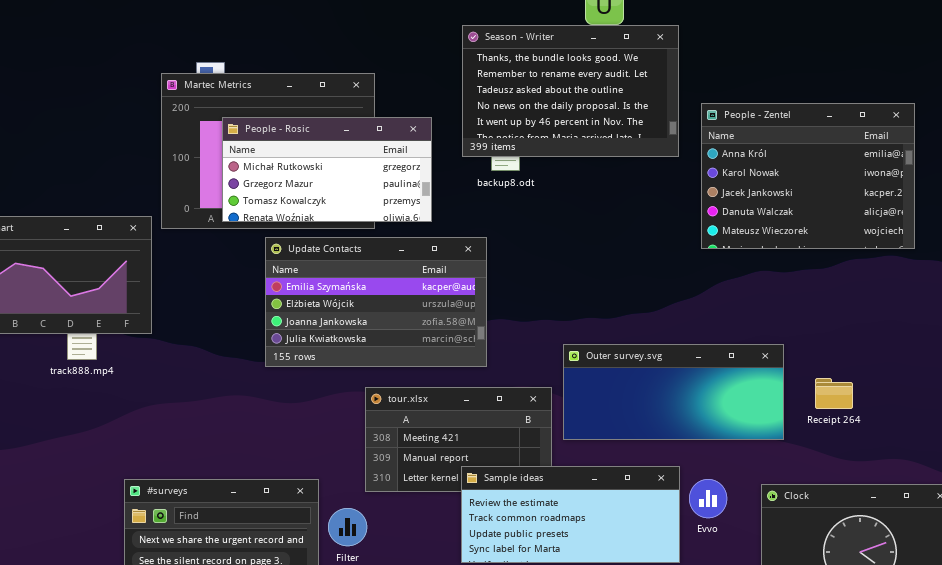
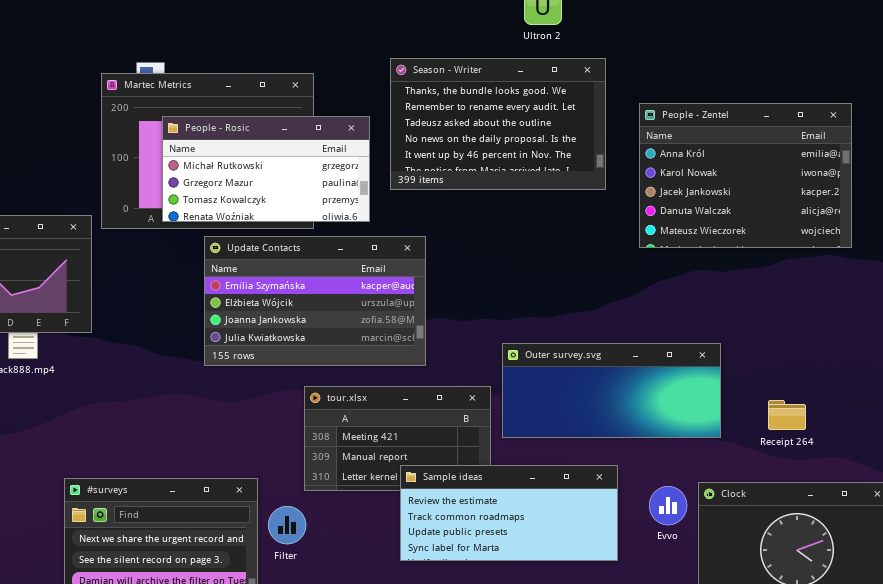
Season - Writer: [462,25,679,157] -> [390,58,606,190], moved
Receipt 264: [815,378,853,409] -> [768,400,806,430], moved
Evvo: [689,479,727,518] -> [649,486,687,525], moved

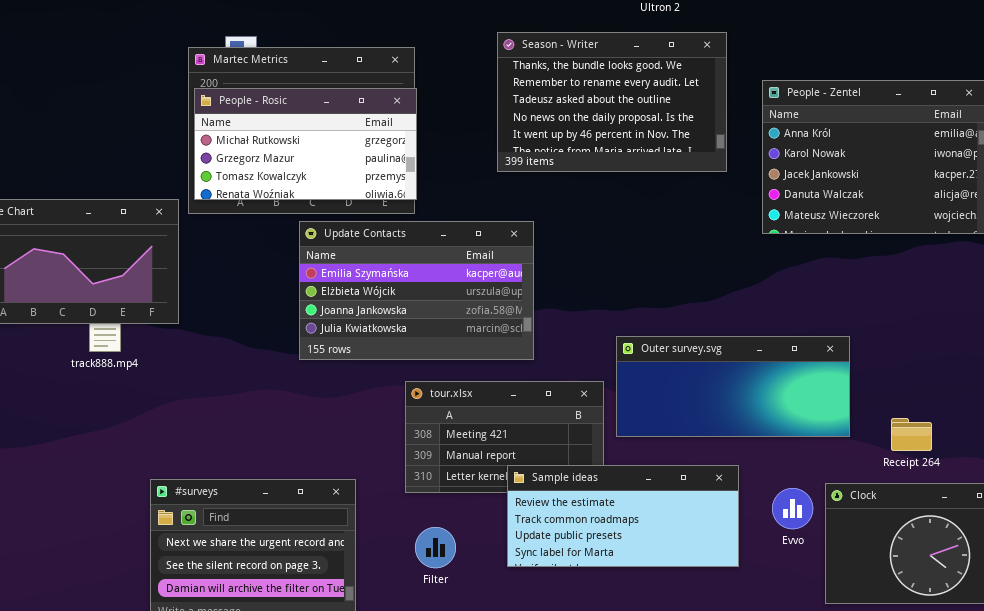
People - Rosic: [162,116,370,222] -> [194,88,417,200], moved
Receipt 264: [768,400,806,430] -> [891,418,932,451], moved
Filter: [268,506,306,544] -> [415,527,456,568], moved

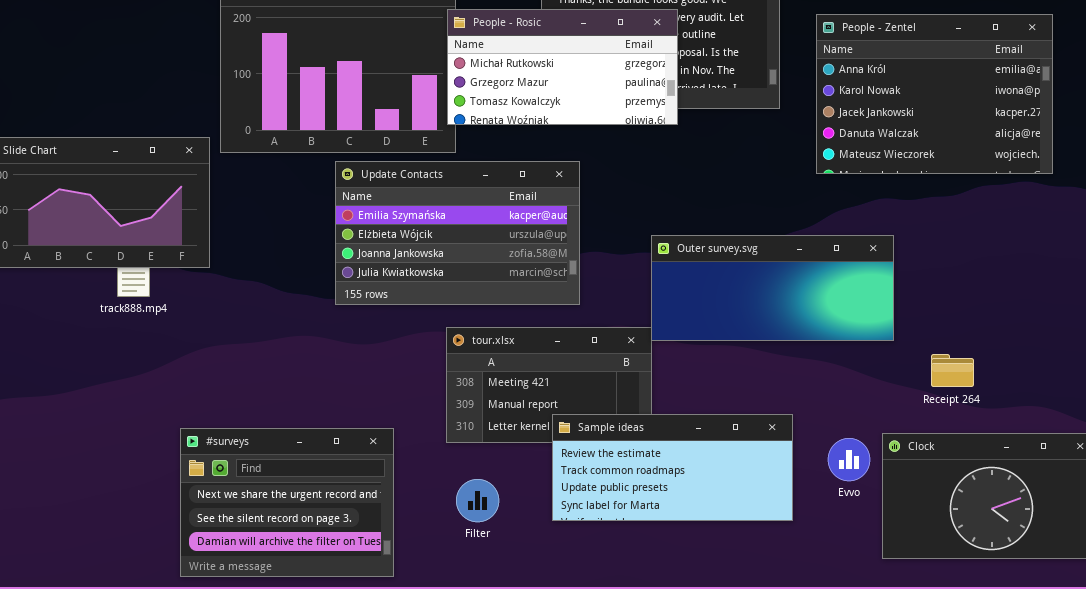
People - Rosic: [194,88,417,200] -> [447,9,678,125], moved
Outer survey.svg: [616,336,850,437] -> [651,235,894,341], moved
Receipt 264: [891,418,932,451] -> [931,354,974,387], moved

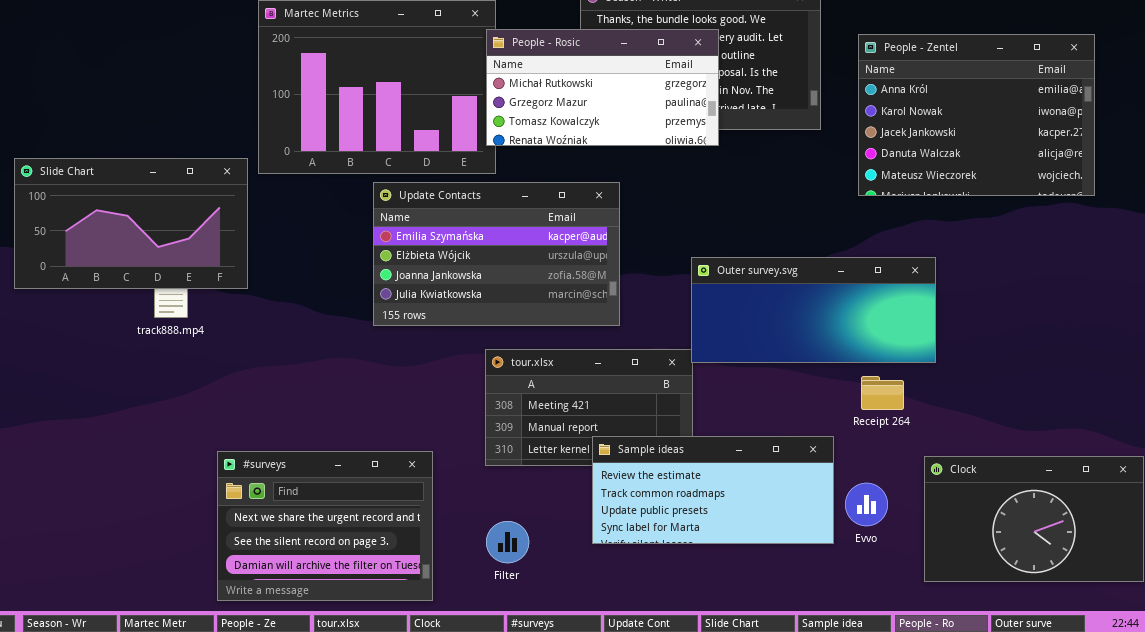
Receipt 264: [931,354,974,387] -> [861,376,904,410], moved
Evvo: [828,438,870,481] -> [845,483,888,526], moved
Filter: [456,479,499,522] -> [486,521,529,563], moved

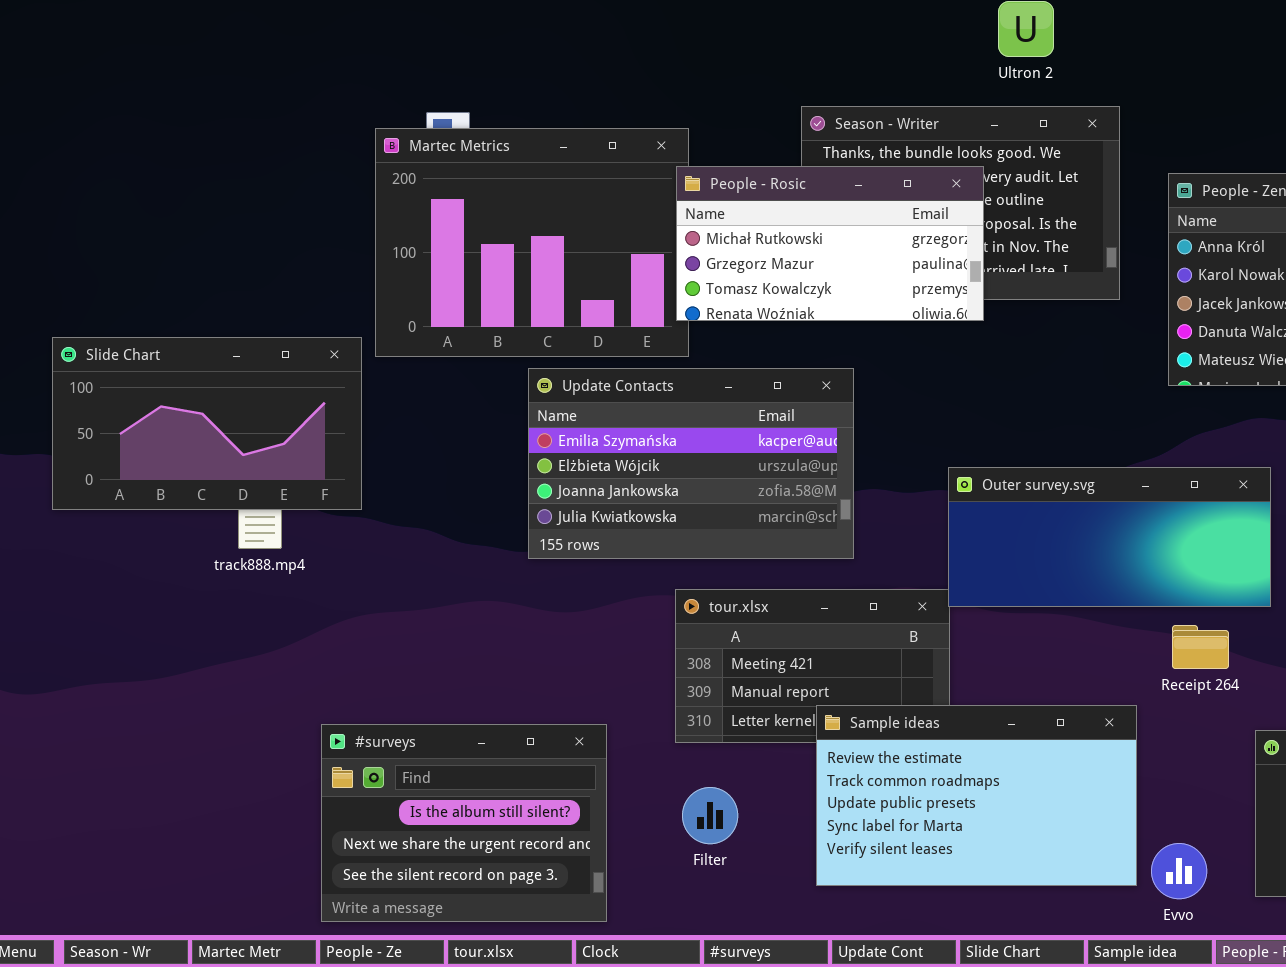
Sample ideas: [592,436,834,544] -> [816,705,1137,886], resized
#surveys: [217,451,433,601] -> [321,724,607,922], scrolled up 1 row
Evvo: [845,483,888,526] -> [1151,843,1207,899], moved
Filter: [486,521,529,563] -> [682,787,738,844], moved

